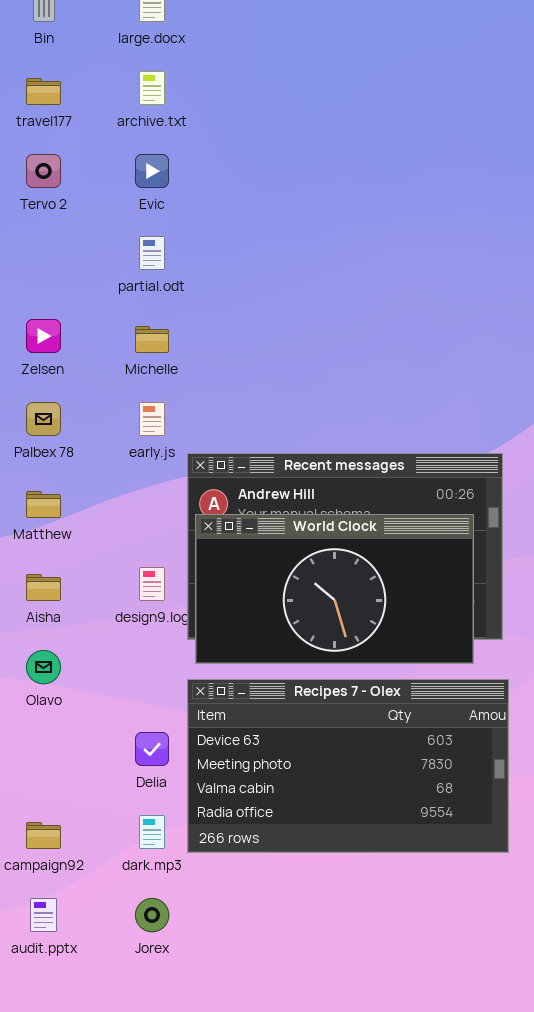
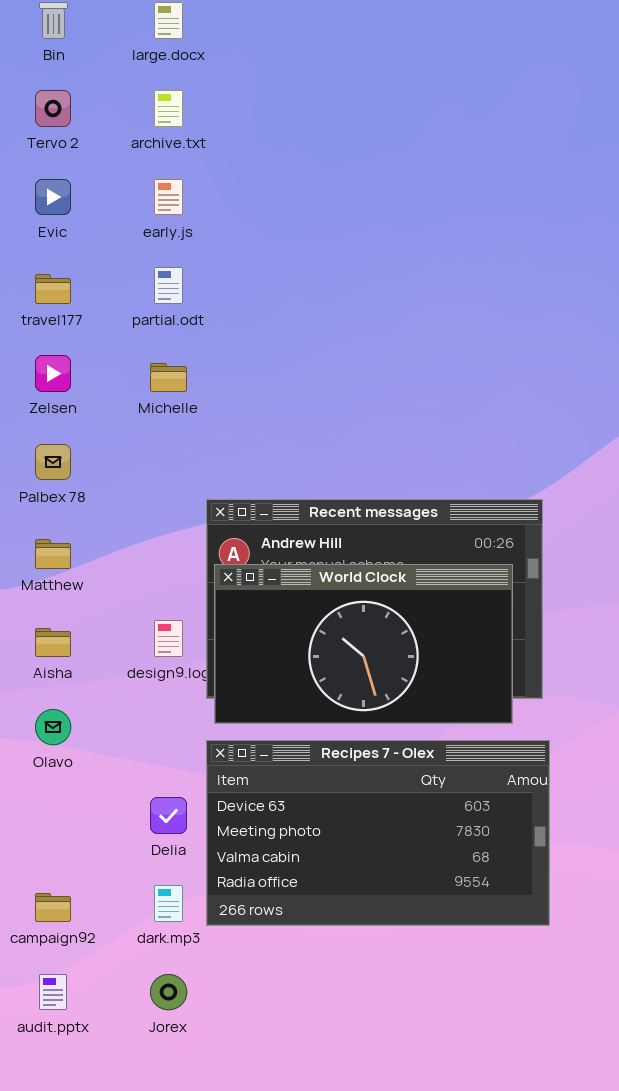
travel177: [26,78,61,105] -> [35,274,71,304], moved
Tervo 2: [26,154,61,188] -> [35,90,71,127], moved
Evic: [135,154,169,188] -> [35,179,71,215], moved
early.js: [139,402,165,436] -> [154,179,183,215], moved

